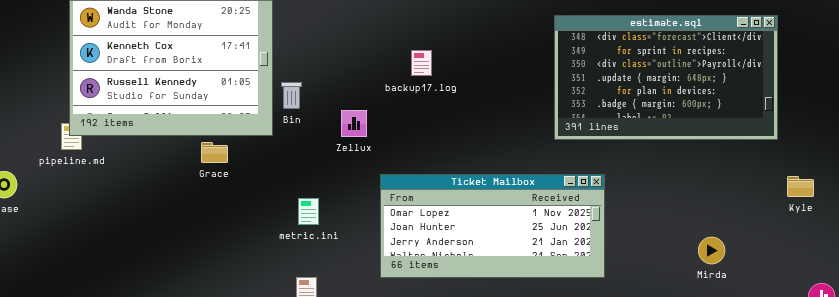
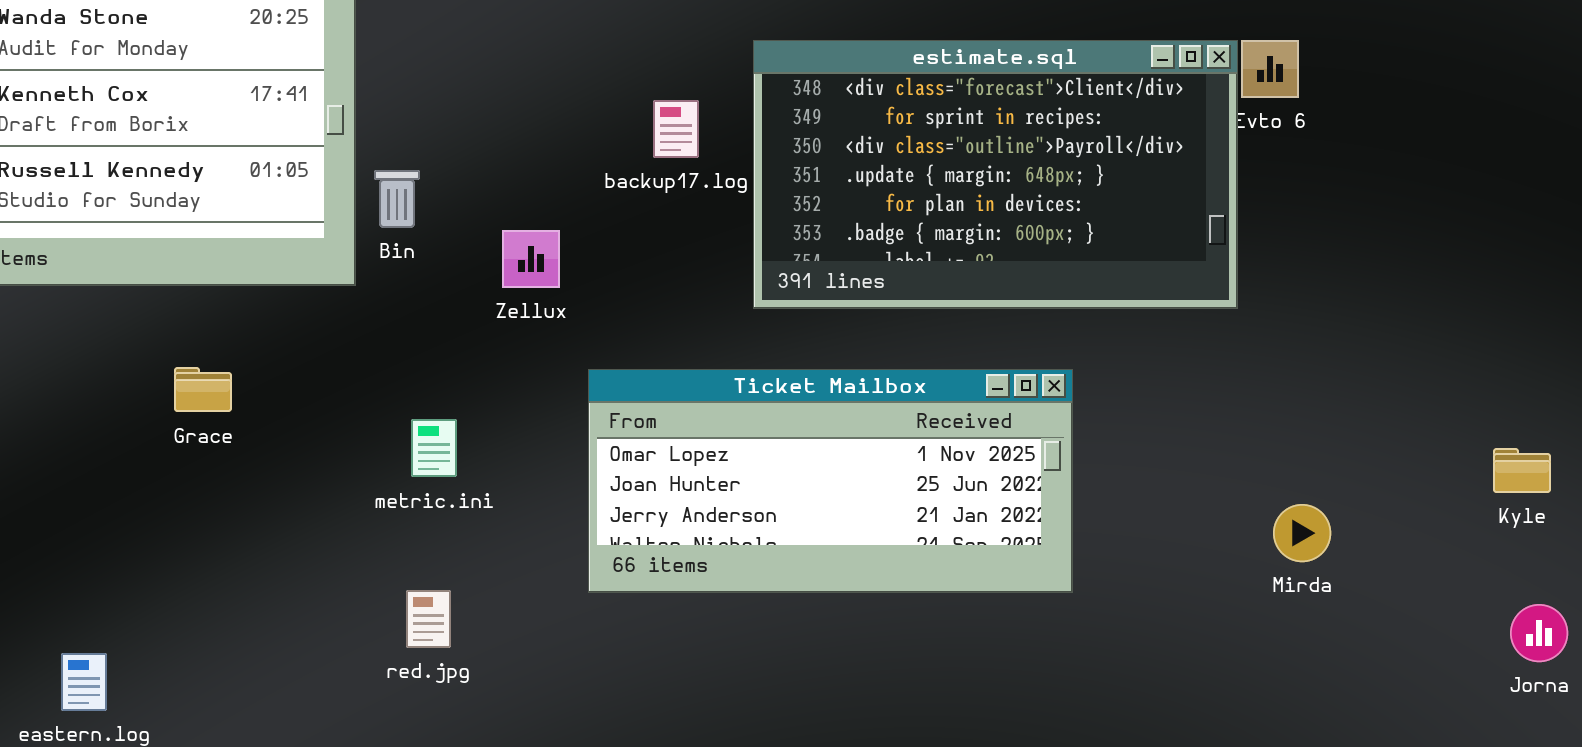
estimate.sql: [554,15,778,140] -> [753,40,1238,309], moved
Grace: [201,142,228,163] -> [174,367,232,412], moved
Kyle: [787,176,814,197] -> [1493,448,1551,493], moved

